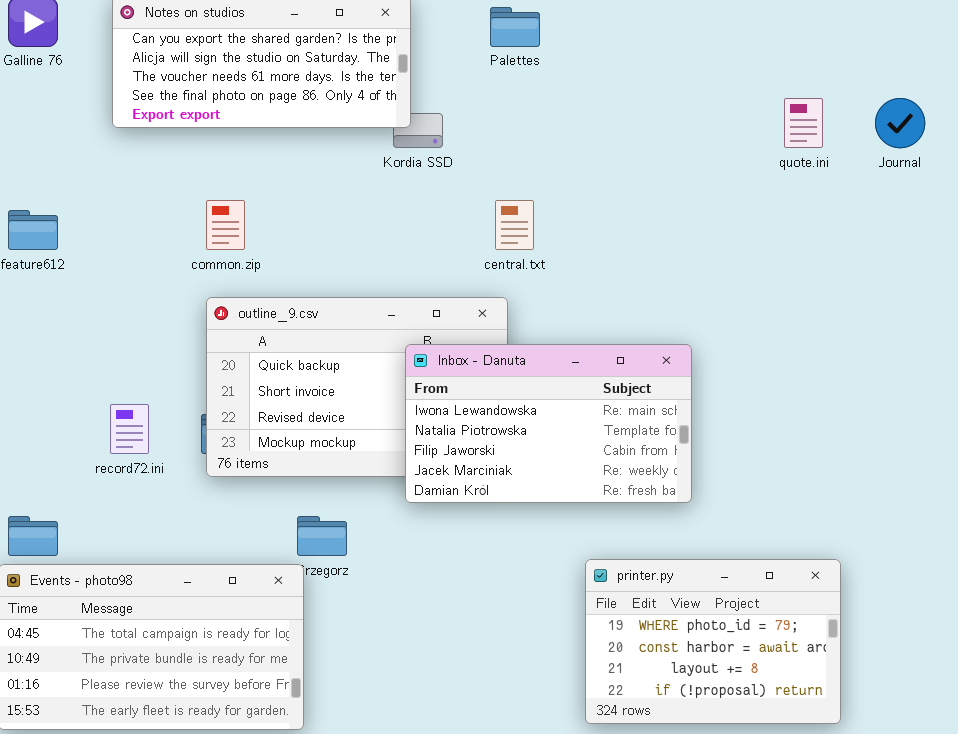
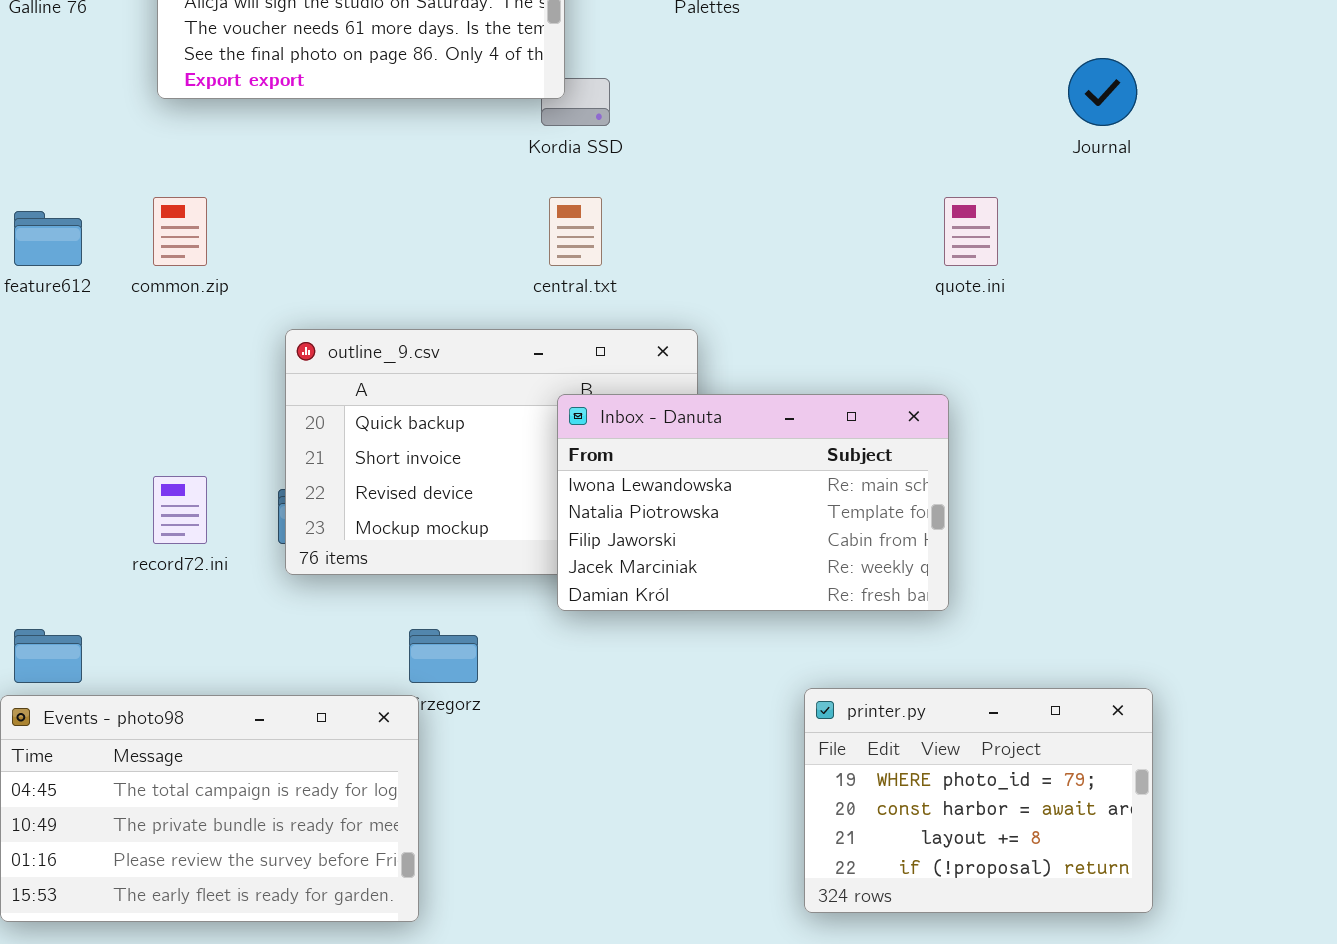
quote.ini: [784,98,823,148] -> [944,197,998,266], moved
Journal: [875,98,925,148] -> [1068,58,1137,126], moved
common.zip: [206,200,245,250] -> [153,197,207,266], moved
central.txt: [495,200,534,250] -> [549,197,602,266], moved

